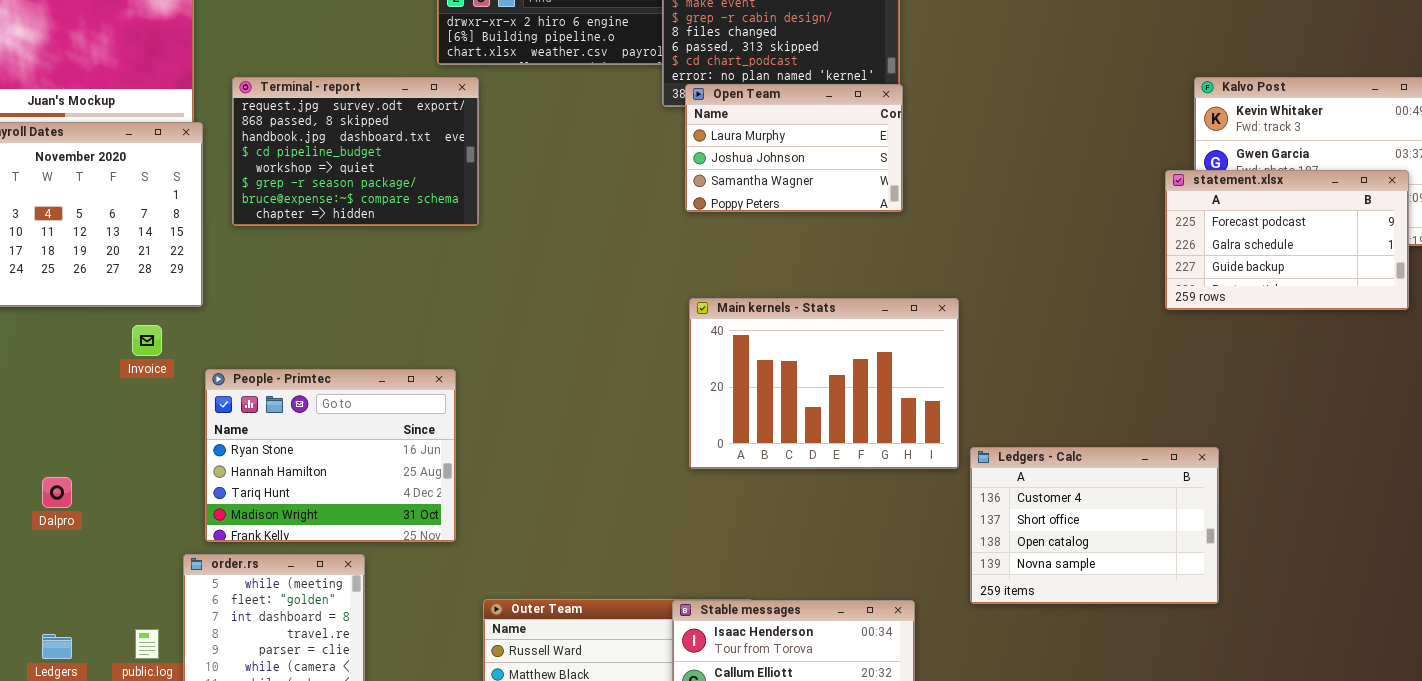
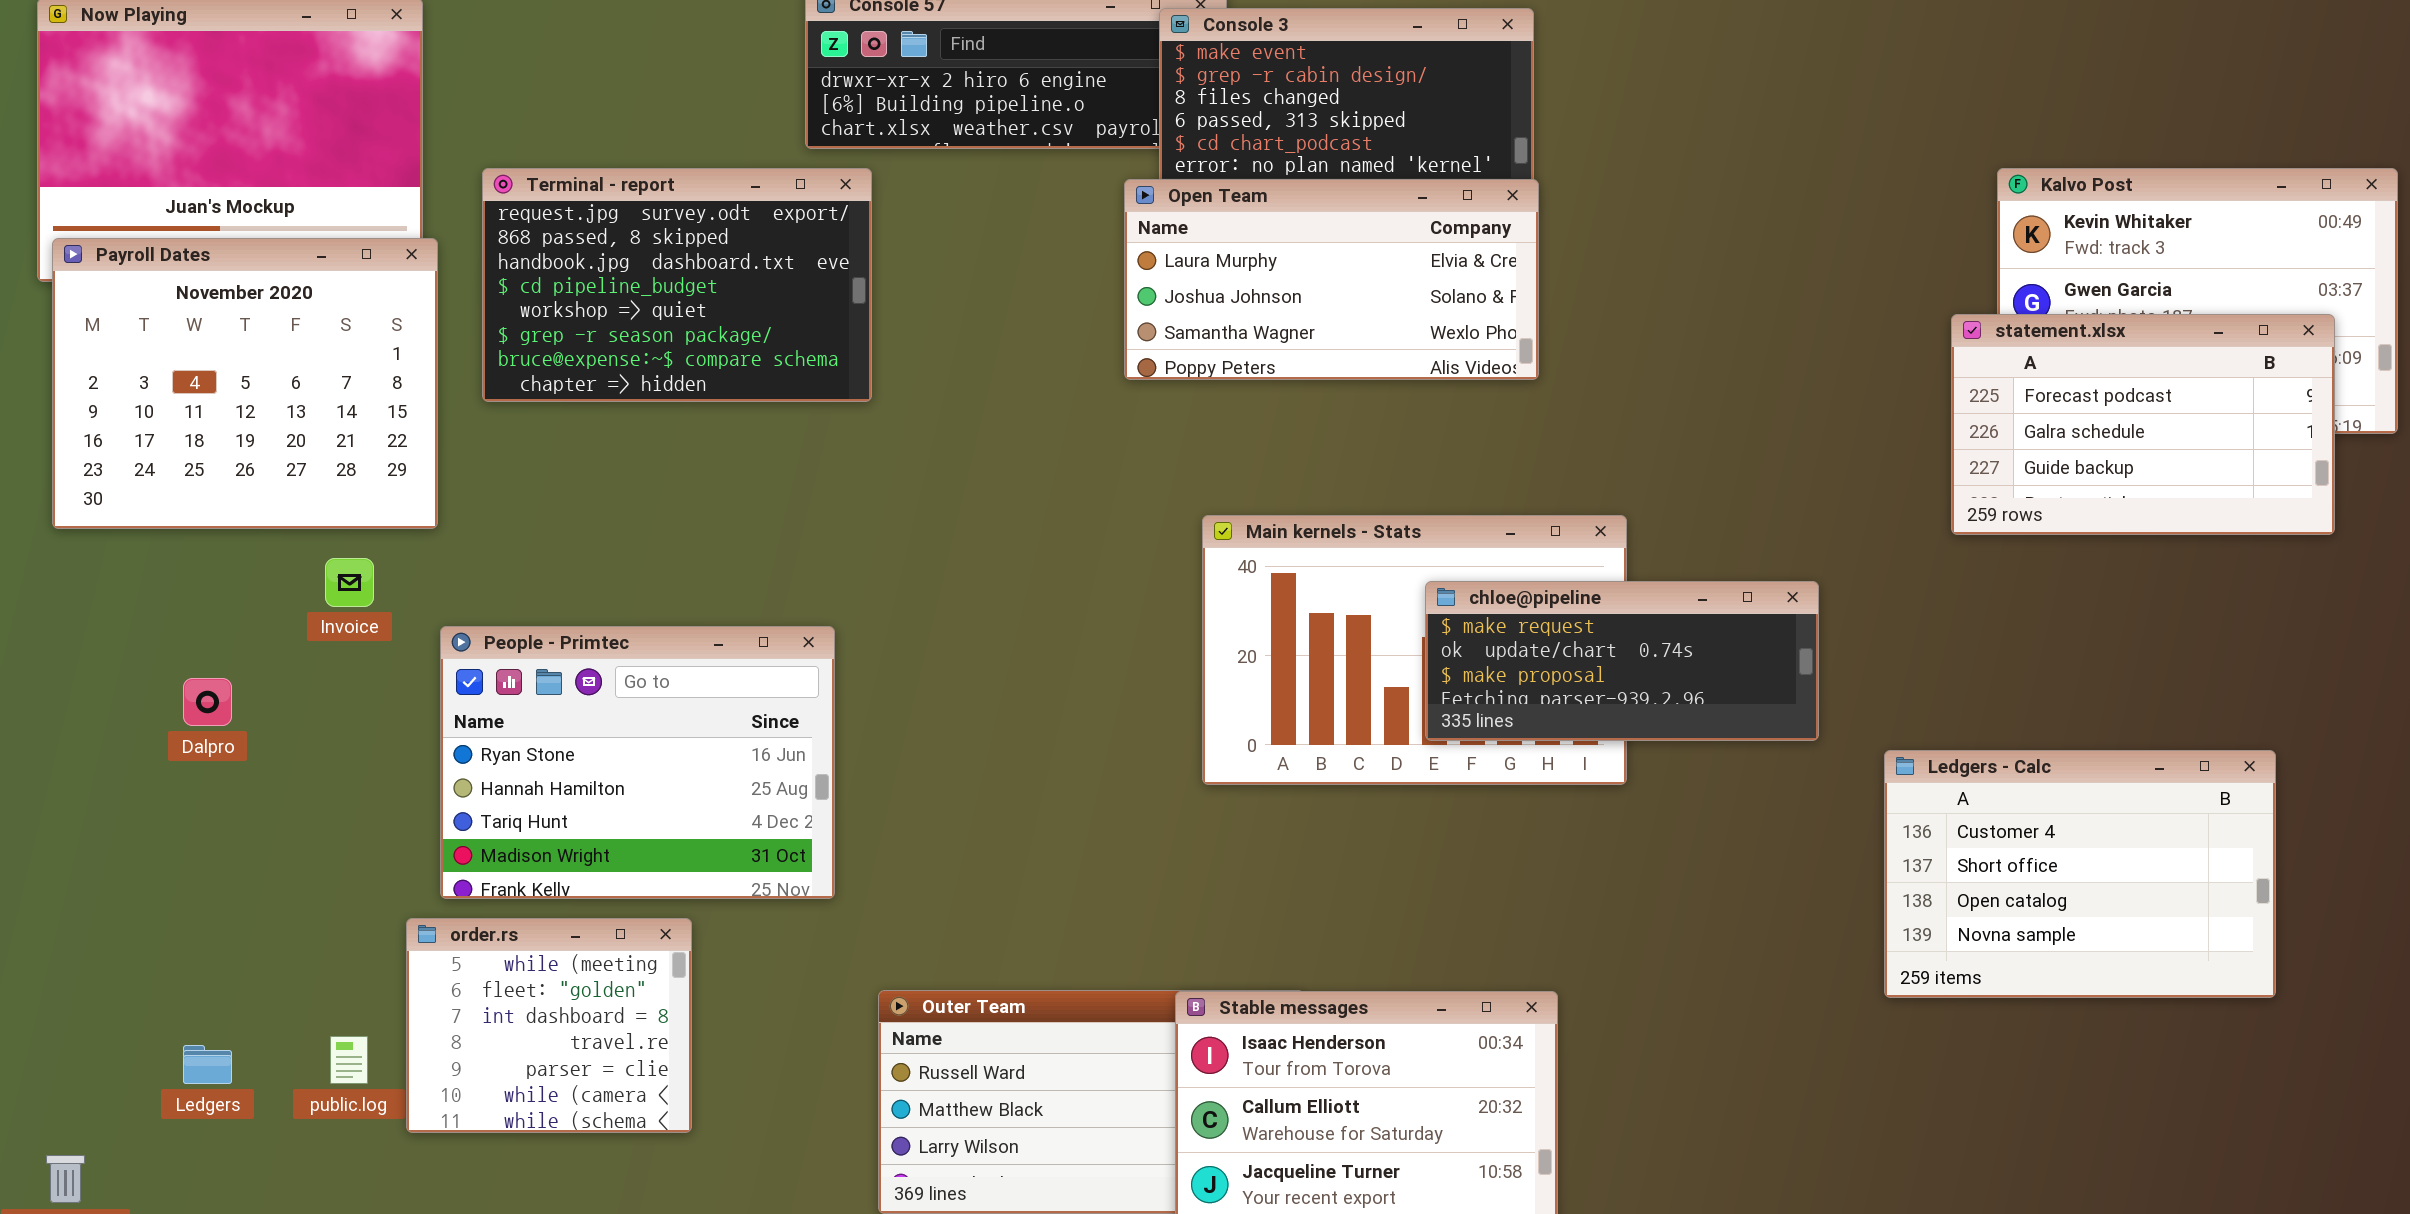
Open Team: [685,84,903,212] -> [1124,179,1539,380], resized
chloe@pipeline: none -> [1425,581,1819,741], opened
Ledgers - Calc: [970,447,1219,604] -> [1884,750,2276,998], moved
Dalpro: [42,477,72,508] -> [183,678,232,726], moved

